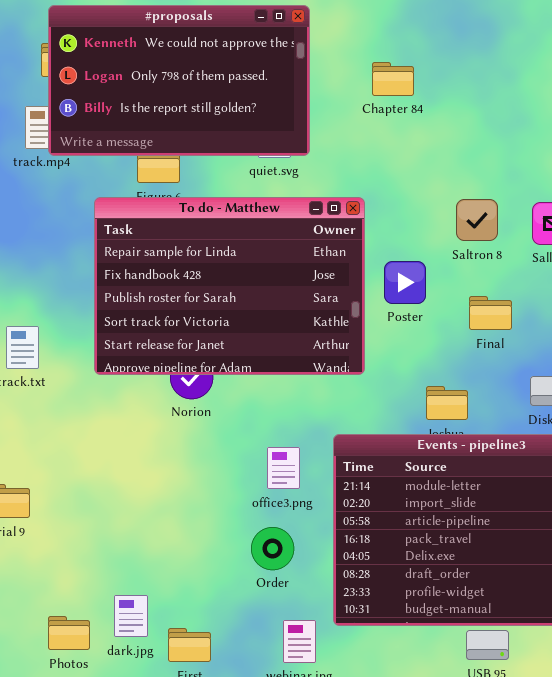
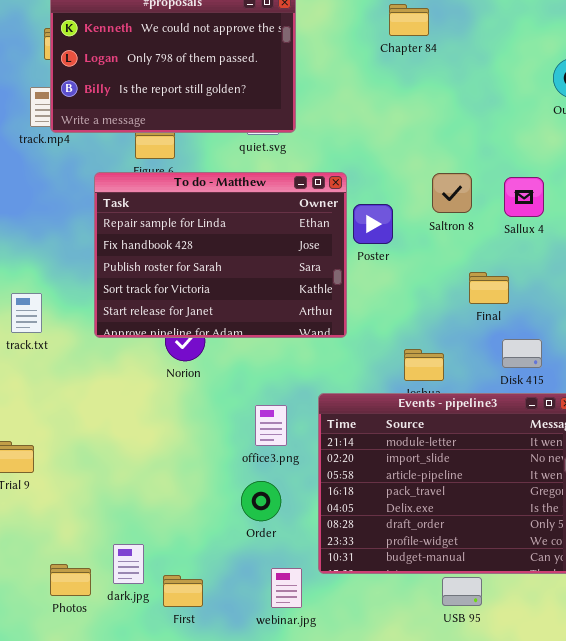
Chapter 84: [372,62,414,96] -> [389,4,429,36], moved
Poster: [384,261,426,304] -> [353,204,393,244], moved
Final: [469,296,512,330] -> [469,272,509,304], moved

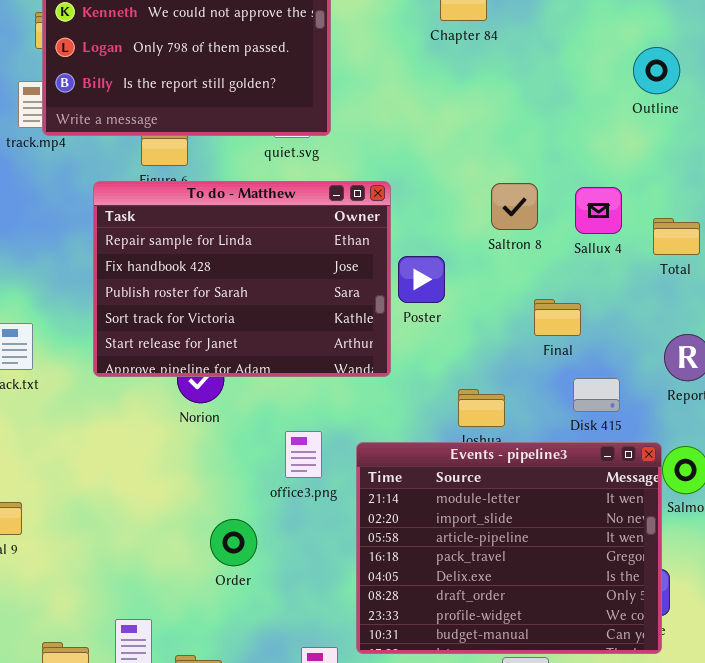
Poster: [353,204,393,244] -> [398,256,445,303], moved
office3.png: [255,405,287,446] -> [285,431,322,478], moved
Order: [241,481,281,521] -> [210,519,257,566], moved

